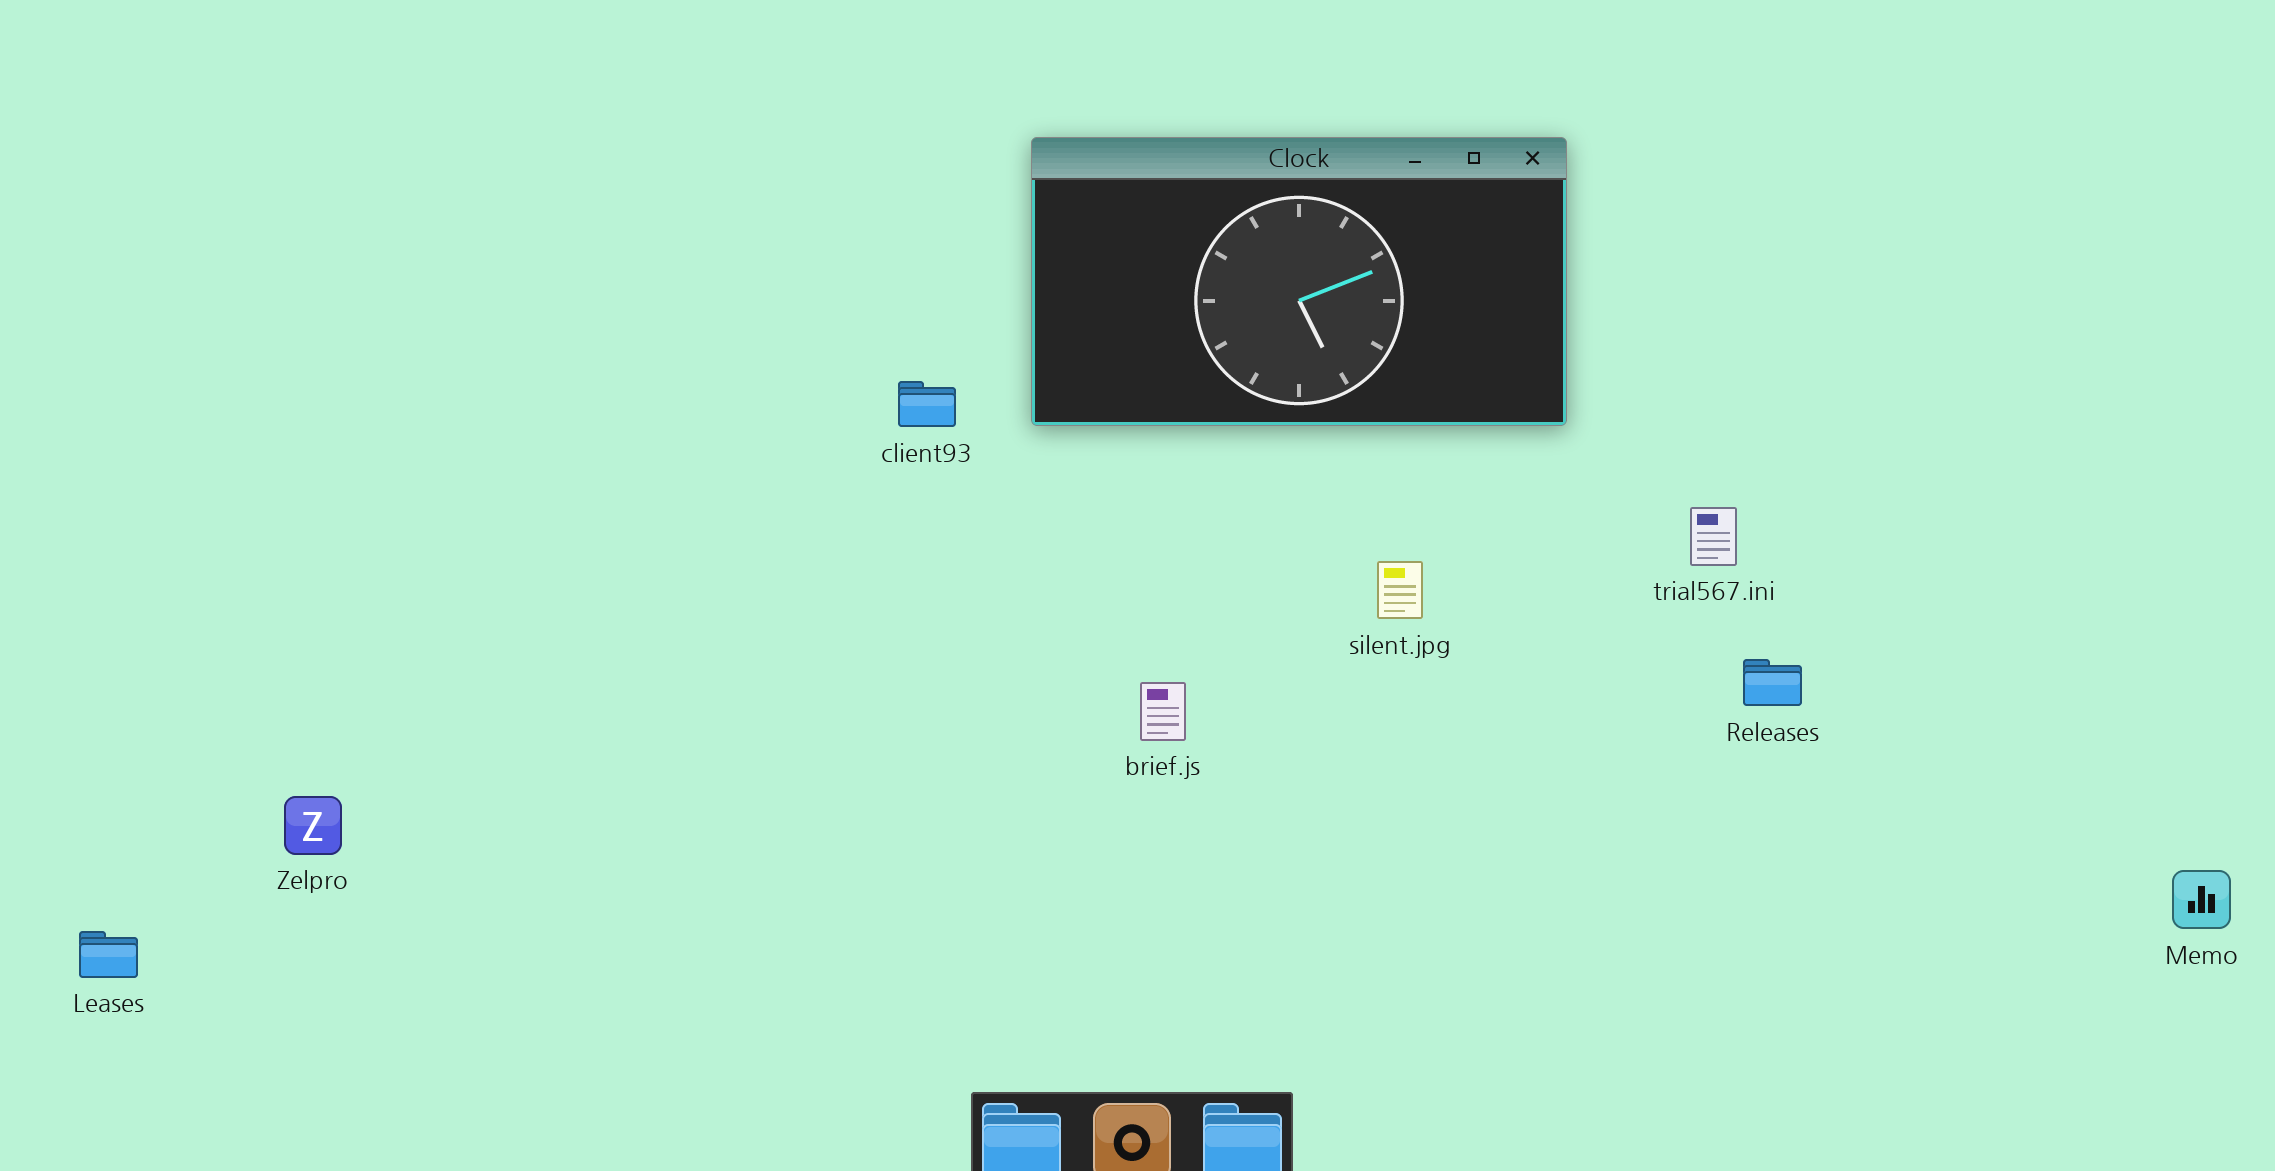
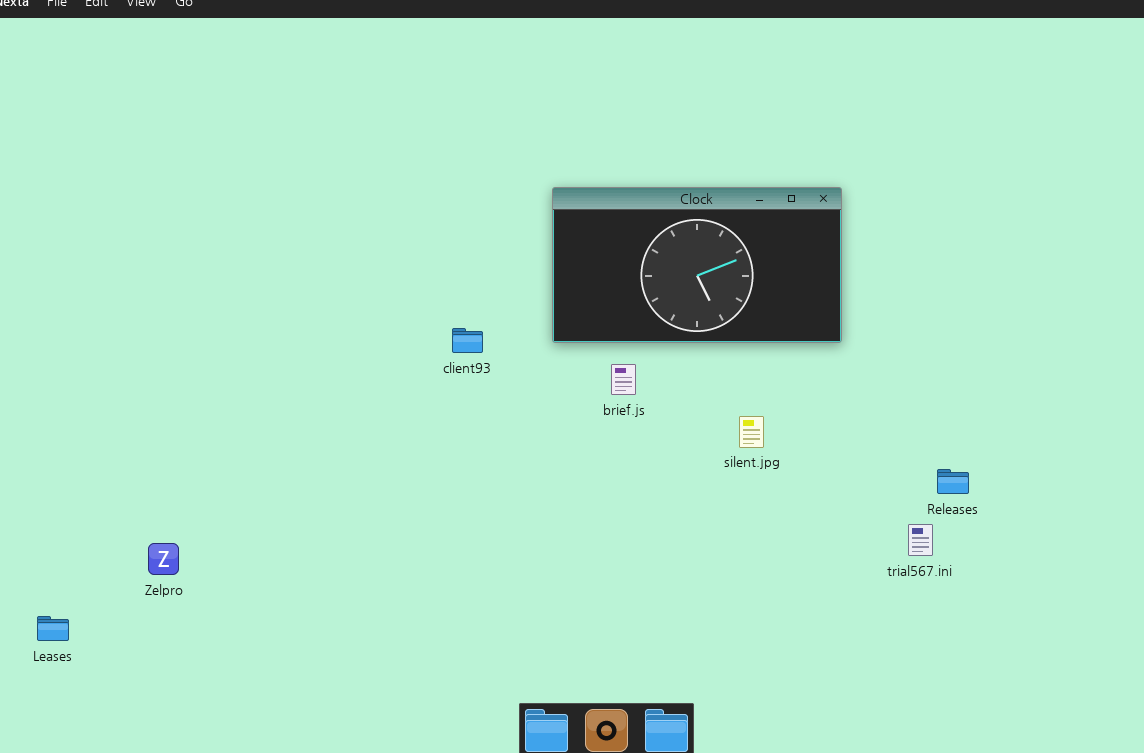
client93: [898,381,956,427] -> [452,328,483,353], moved
trial567.ini: [1690,507,1737,566] -> [908,524,933,556], moved
brief.js: [1140,682,1186,741] -> [611,364,636,395], moved

